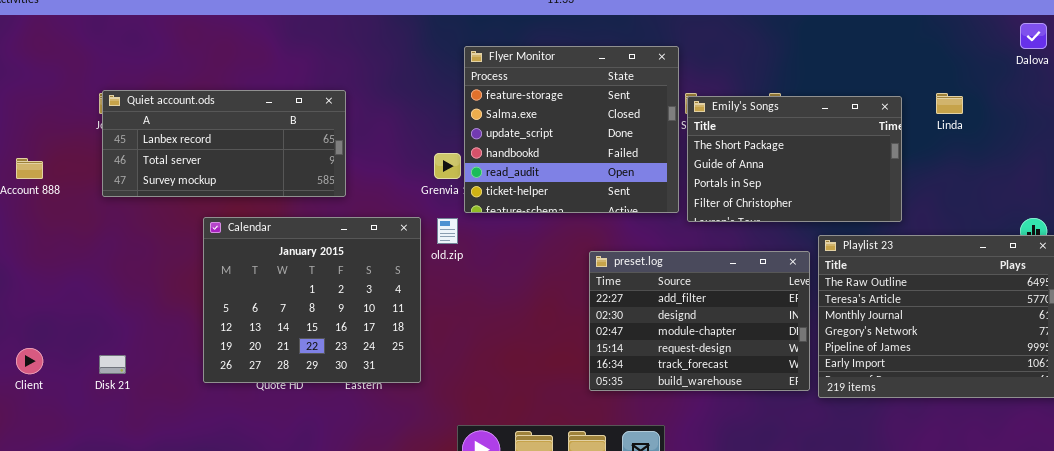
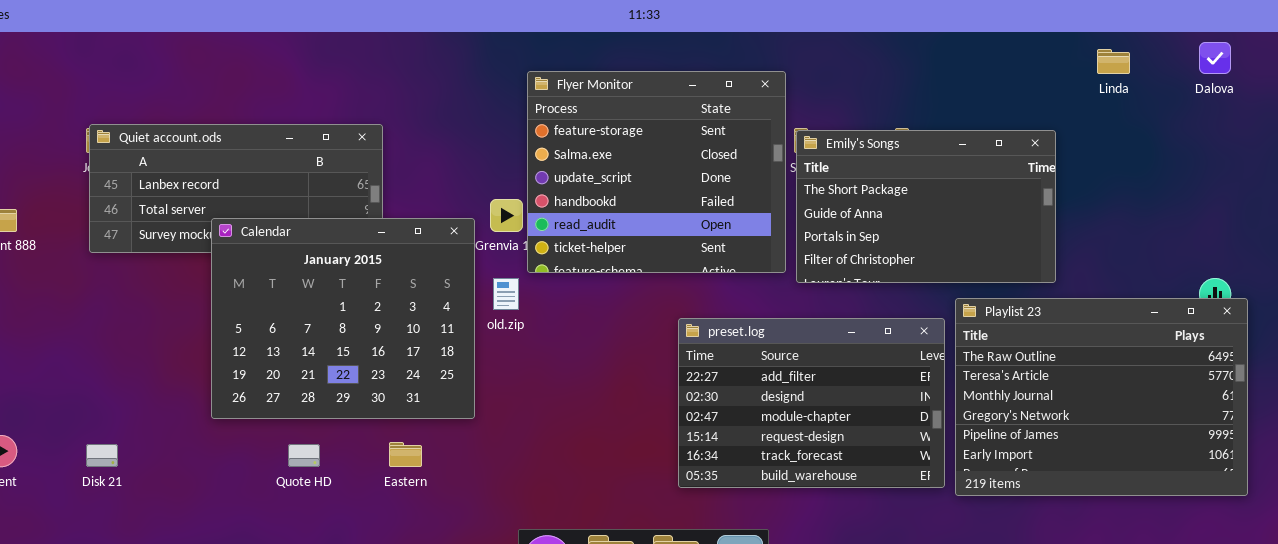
Linda: [936,93,963,114] -> [1097,49,1130,74], moved
Calendar: [203,217,421,383] -> [211,218,475,419], moved

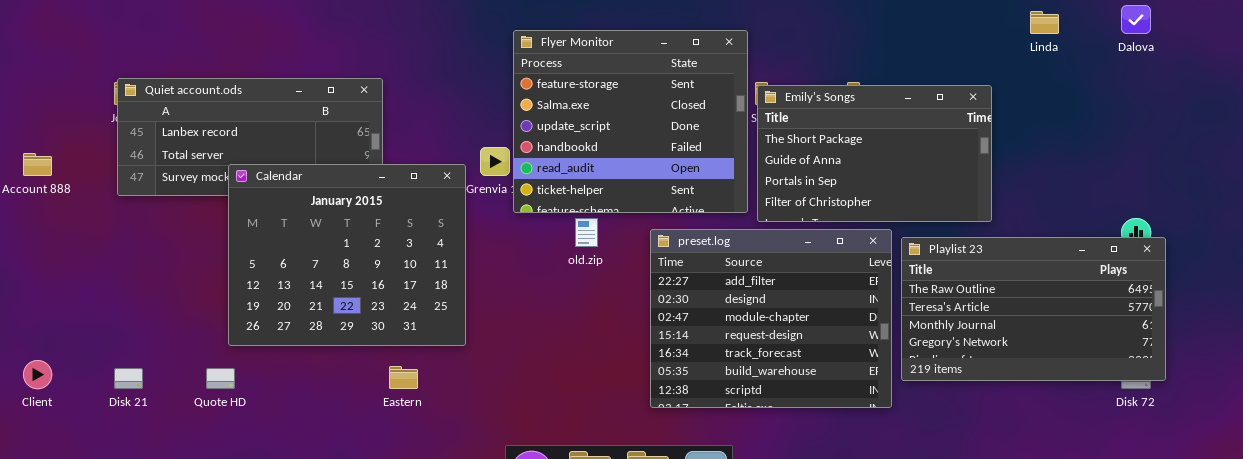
old.zip: [493,278,519,310] -> [575,218,598,247], moved
Playlist 23: [955,298,1248,496] -> [901,237,1166,381], resized
preset.log: [678,318,945,488] -> [650,229,892,408], resized
Quote HD: [288,444,320,467] -> [206,368,235,389], moved

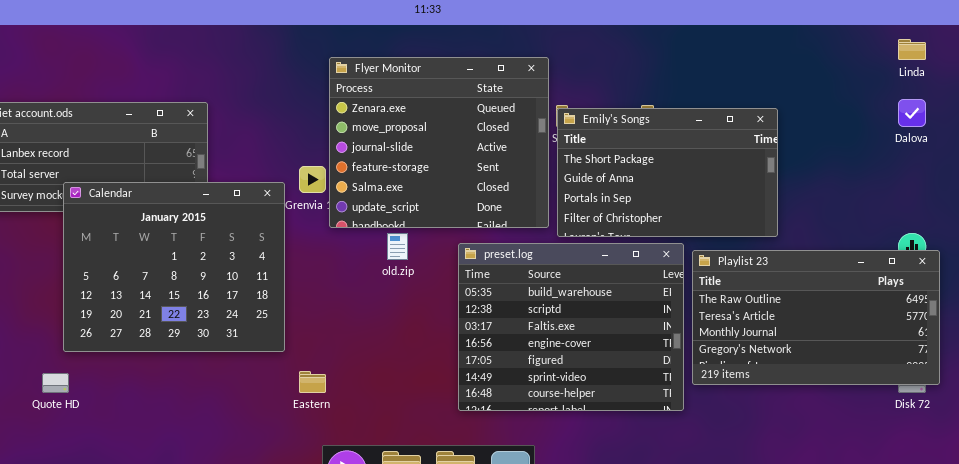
Dalova: [1121,5,1151,34] -> [898,99,926,127], moved
Linda: [1030,11,1059,34] -> [898,39,926,60], moved
Flyer Monitor: [513,30,748,213] -> [329,57,549,228], scrolled up 3 rows
preset.log: [650,229,892,408] -> [458,243,684,411], scrolled down 5 rows
Eastern: [389,366,418,389] -> [299,371,326,393], moved

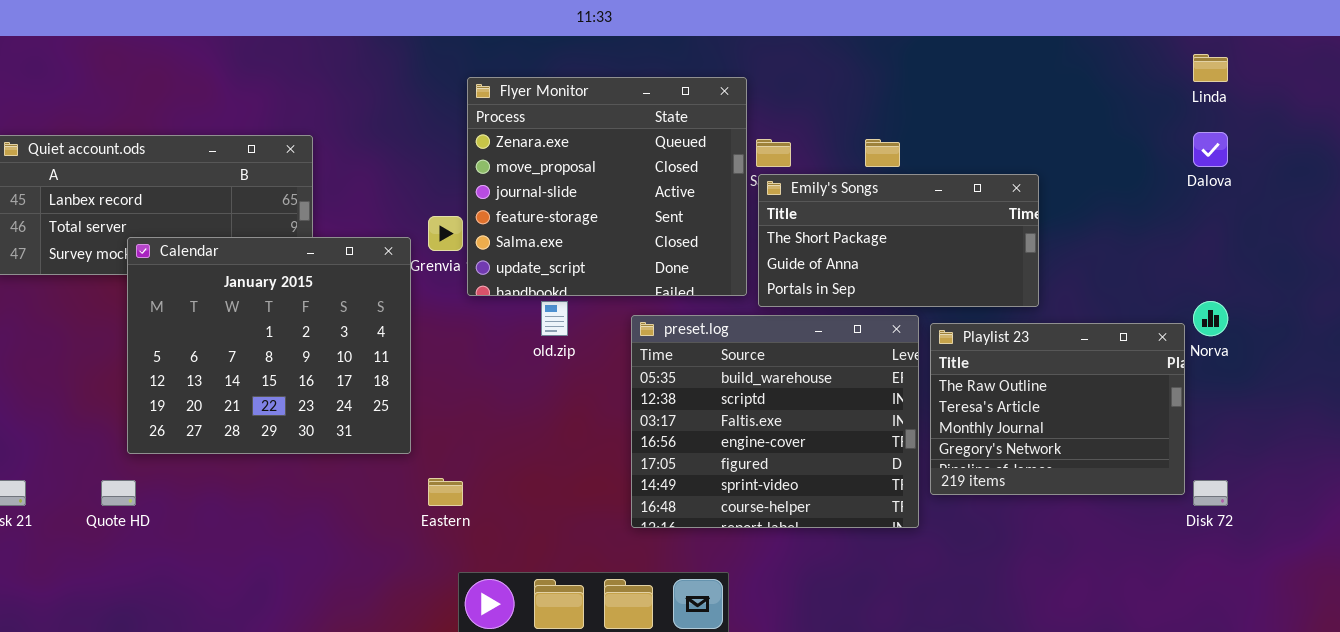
Emily's Songs: [557,108,778,237] -> [758,174,1039,307], resized
Playlist 23: [692,250,940,385] -> [930,323,1185,495], resized

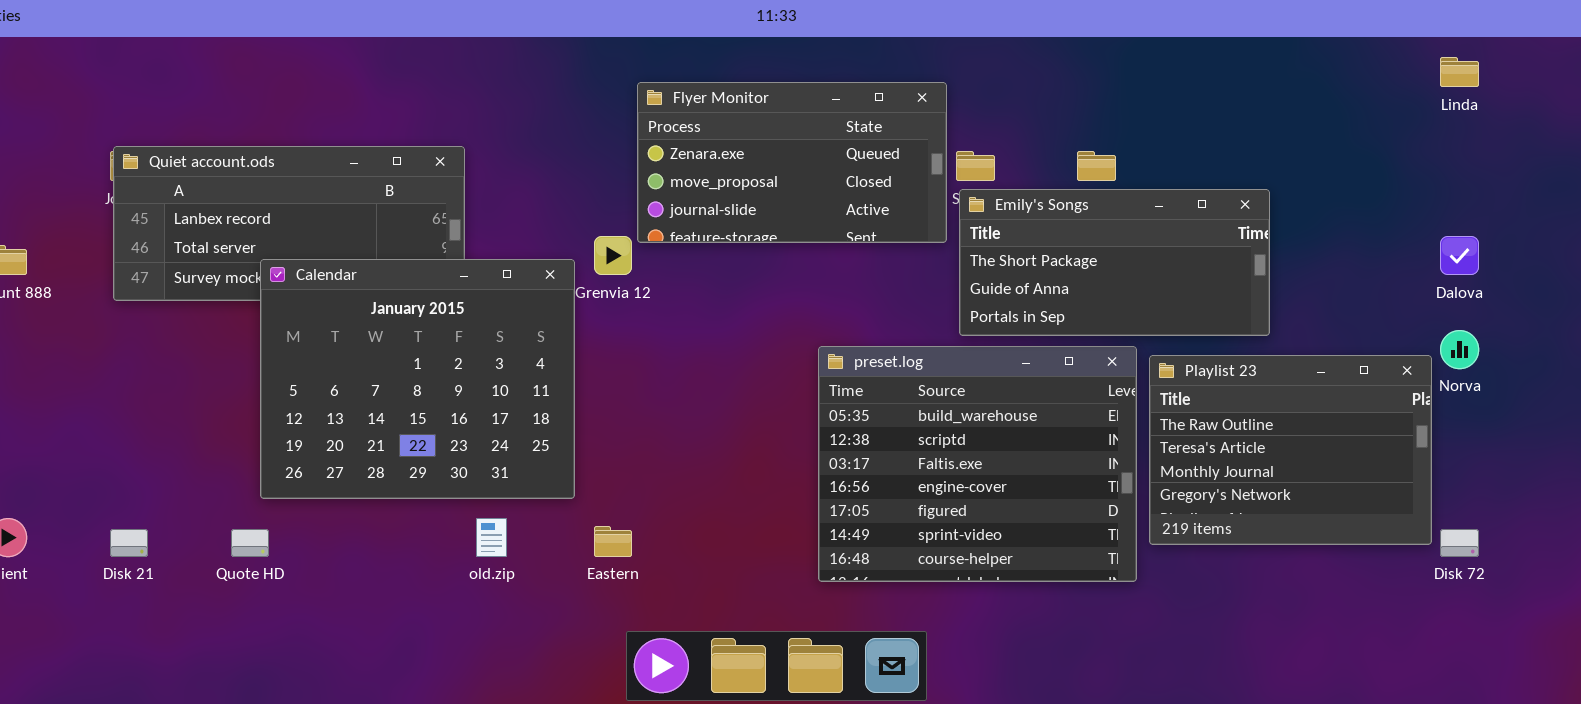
Flyer Monitor: [467,77,747,296] -> [637,82,947,243], resized
Dalova: [1193,132,1228,167] -> [1440,236,1479,275], moved
old.zip: [541,301,568,336] -> [476,518,507,557], moved

